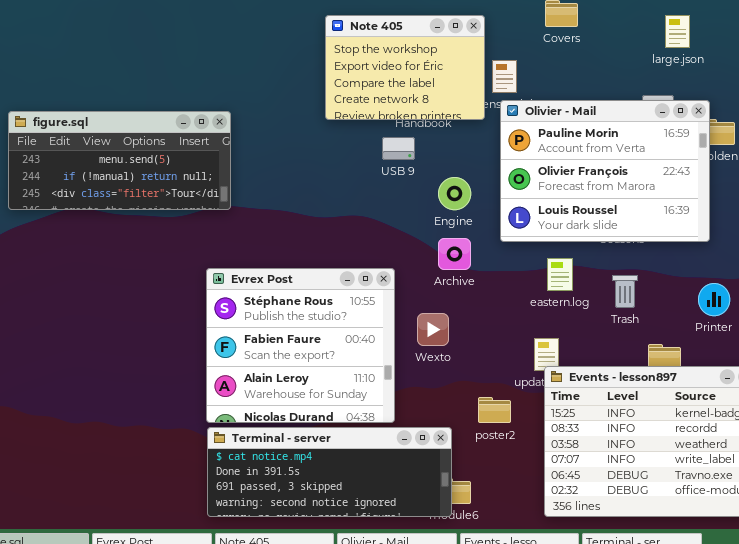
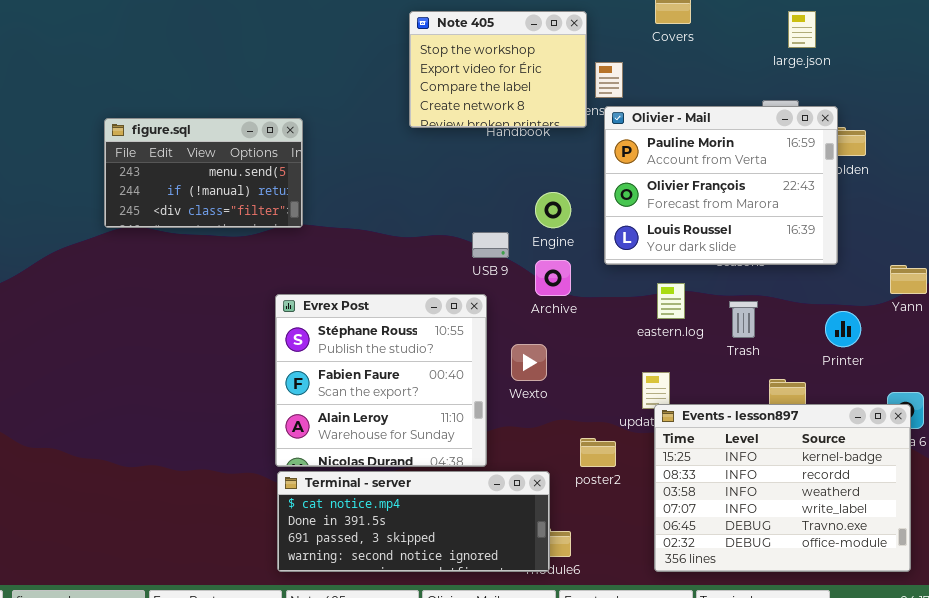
figure.sql: [8,111,231,210] -> [104,118,303,228], resized
USB 9: [382,137,415,160] -> [472,232,509,258], moved

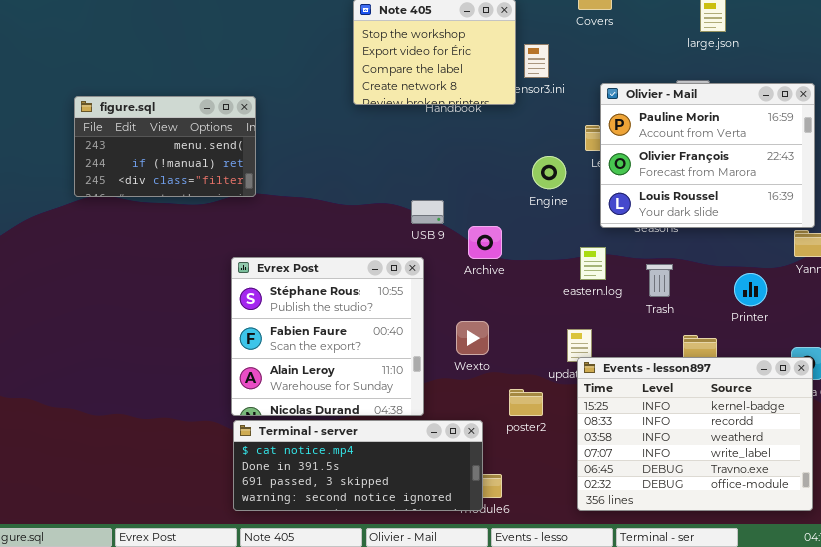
Olivier - Mail: [604,106,838,265] -> [600,83,815,228], moved
Engine: [535,192,571,228] -> [532,156,566,189], moved
Wexto: [511,344,547,381] -> [456,321,489,355], moved

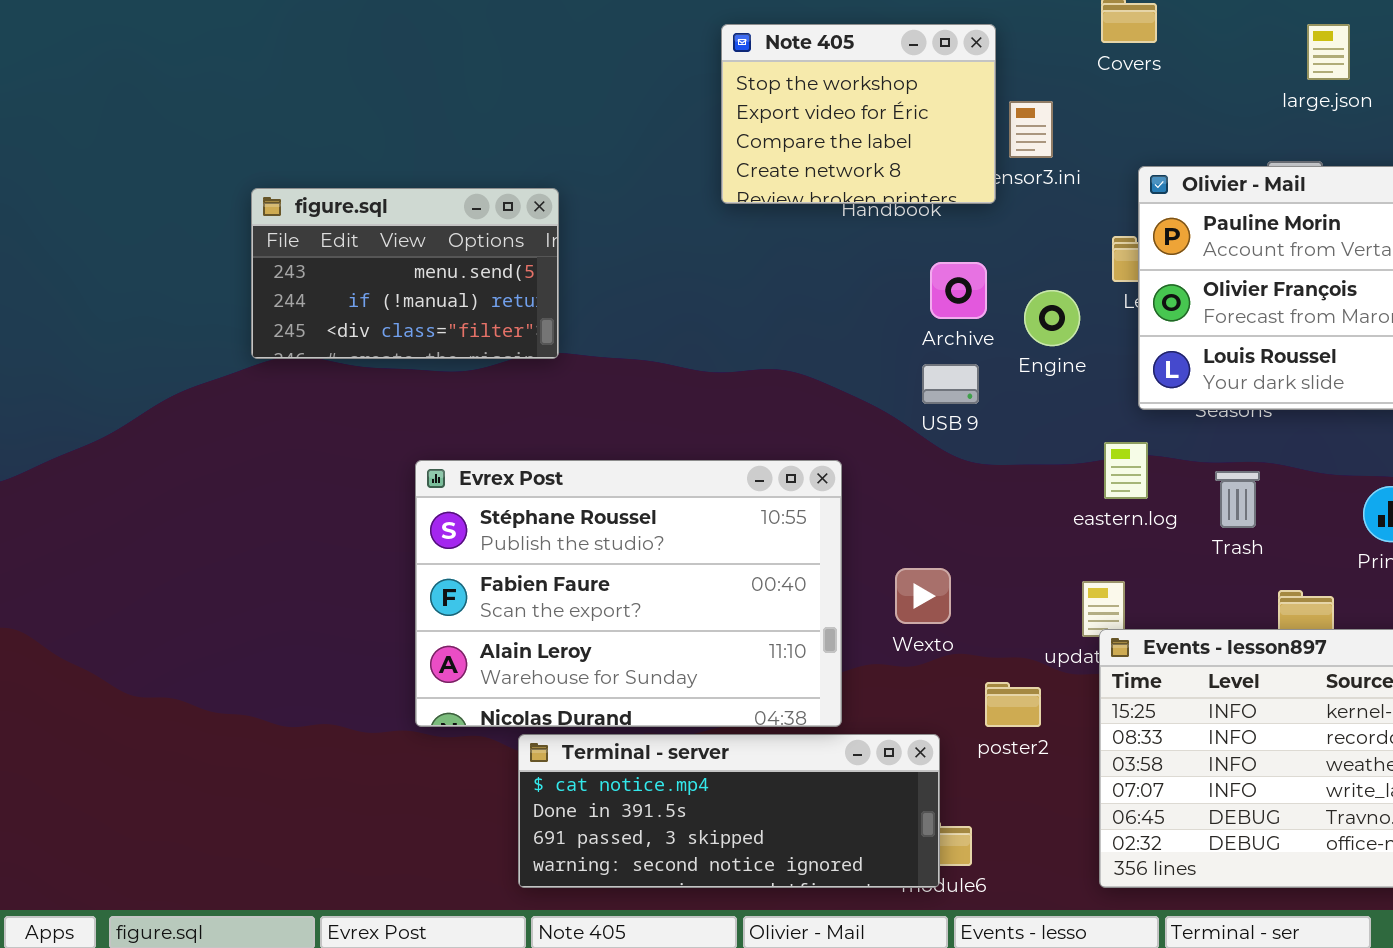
USB 9: [411,200,444,224] -> [922,364,979,404], moved
Archive: [468,226,502,259] -> [930,262,987,319], moved
Evrex Post: [231,257,424,416] -> [415,460,842,727], resized

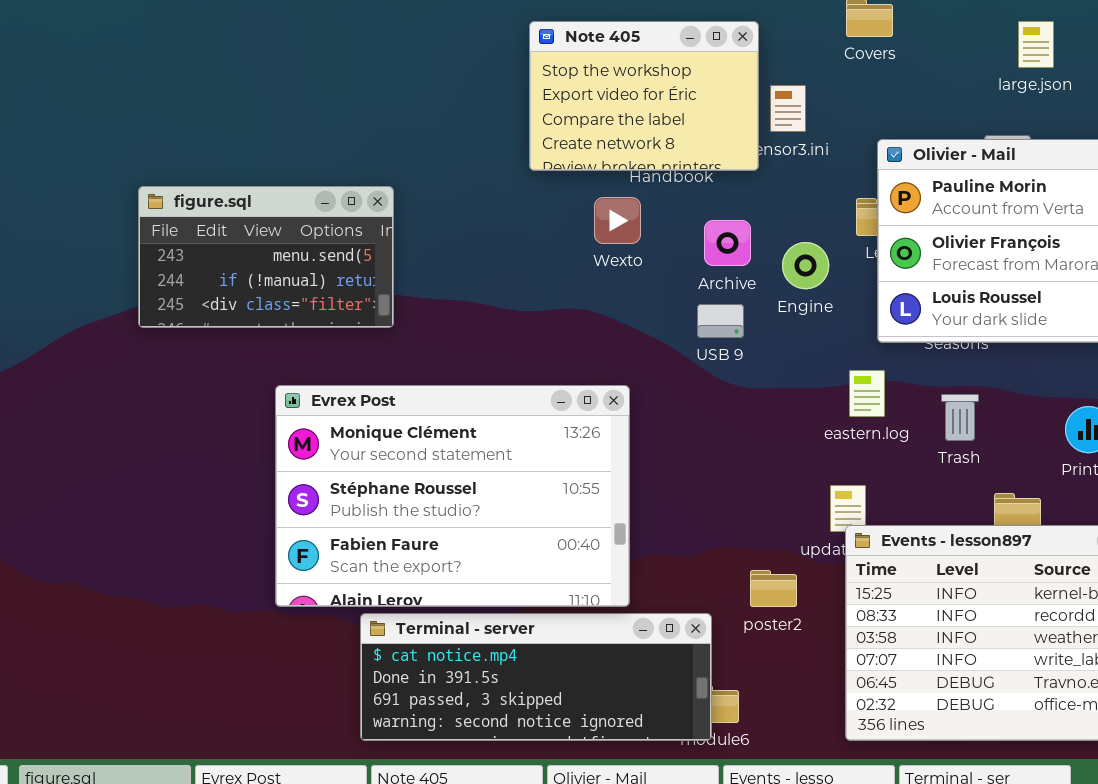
figure.sql: [251,188,559,359] -> [138,186,394,328], moved
Evrex Post: [415,460,842,727] -> [275,385,630,607], scrolled up 1 row
Wexto: [895,568,951,624] -> [594,197,641,244], moved

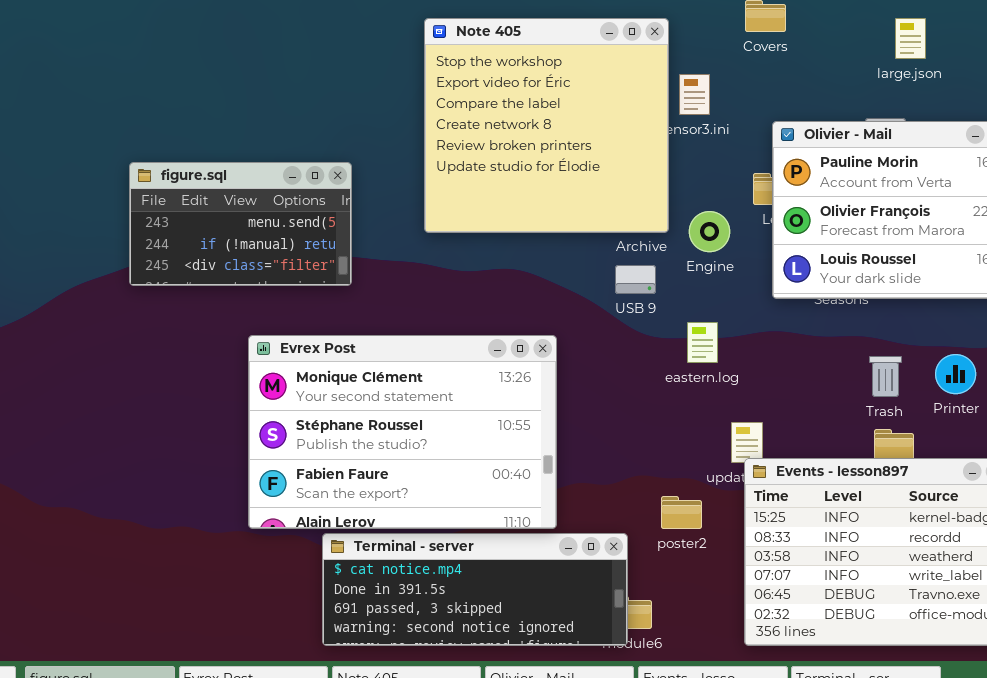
Note 405: [529,21,759,171] -> [424,18,669,233], resized
eastern.log: [849,370,885,417] -> [687,322,718,363], moved
Trash: [941,394,979,441] -> [869,356,902,397], moved

